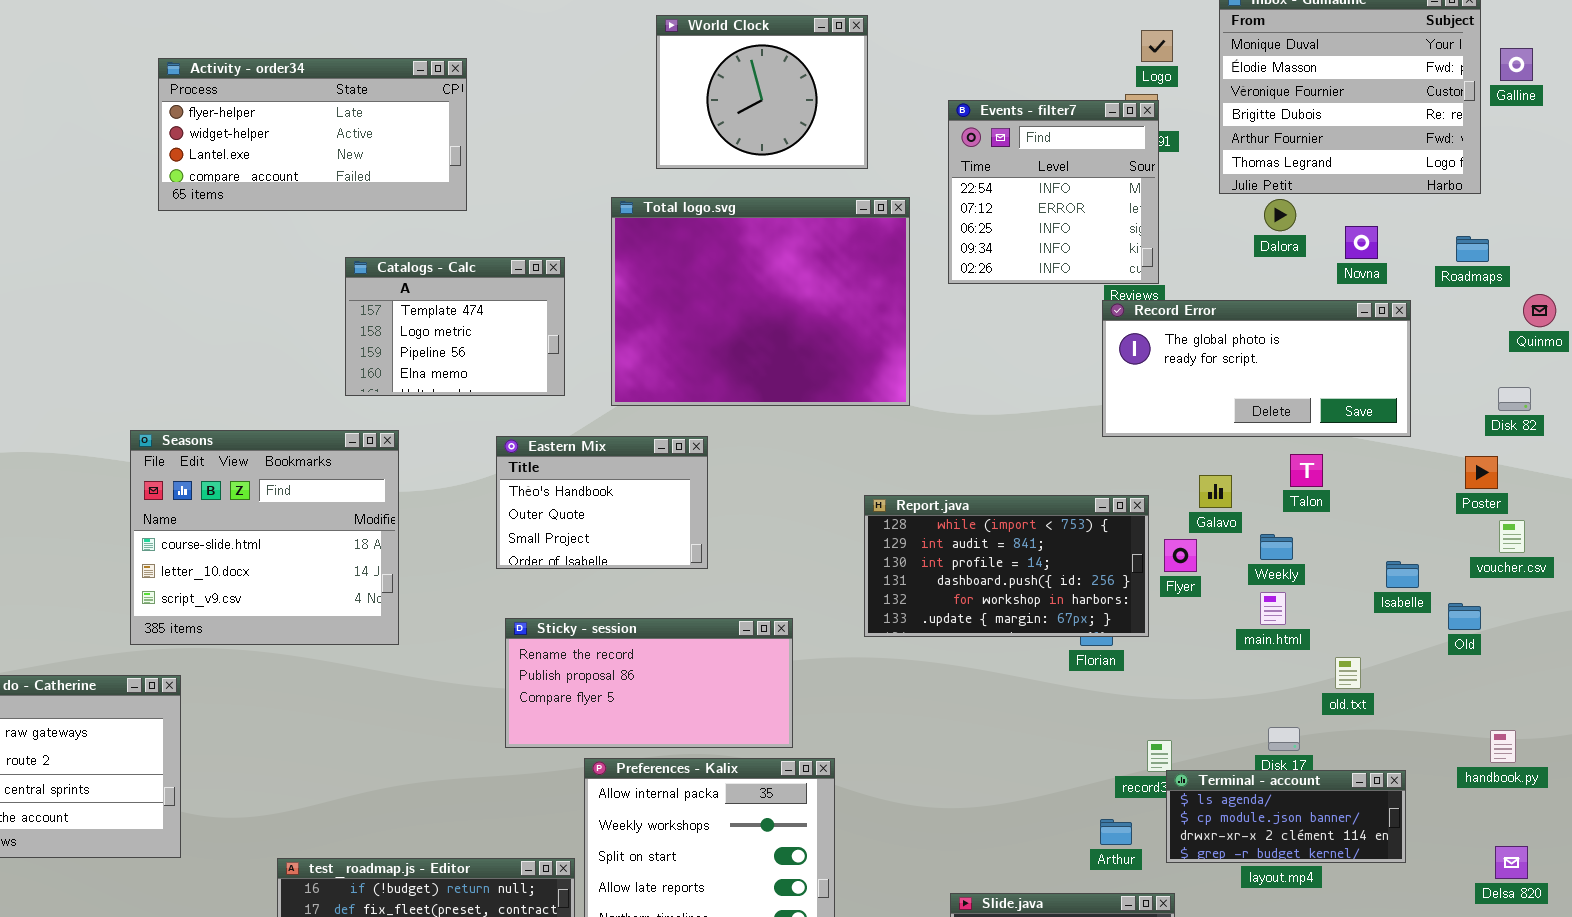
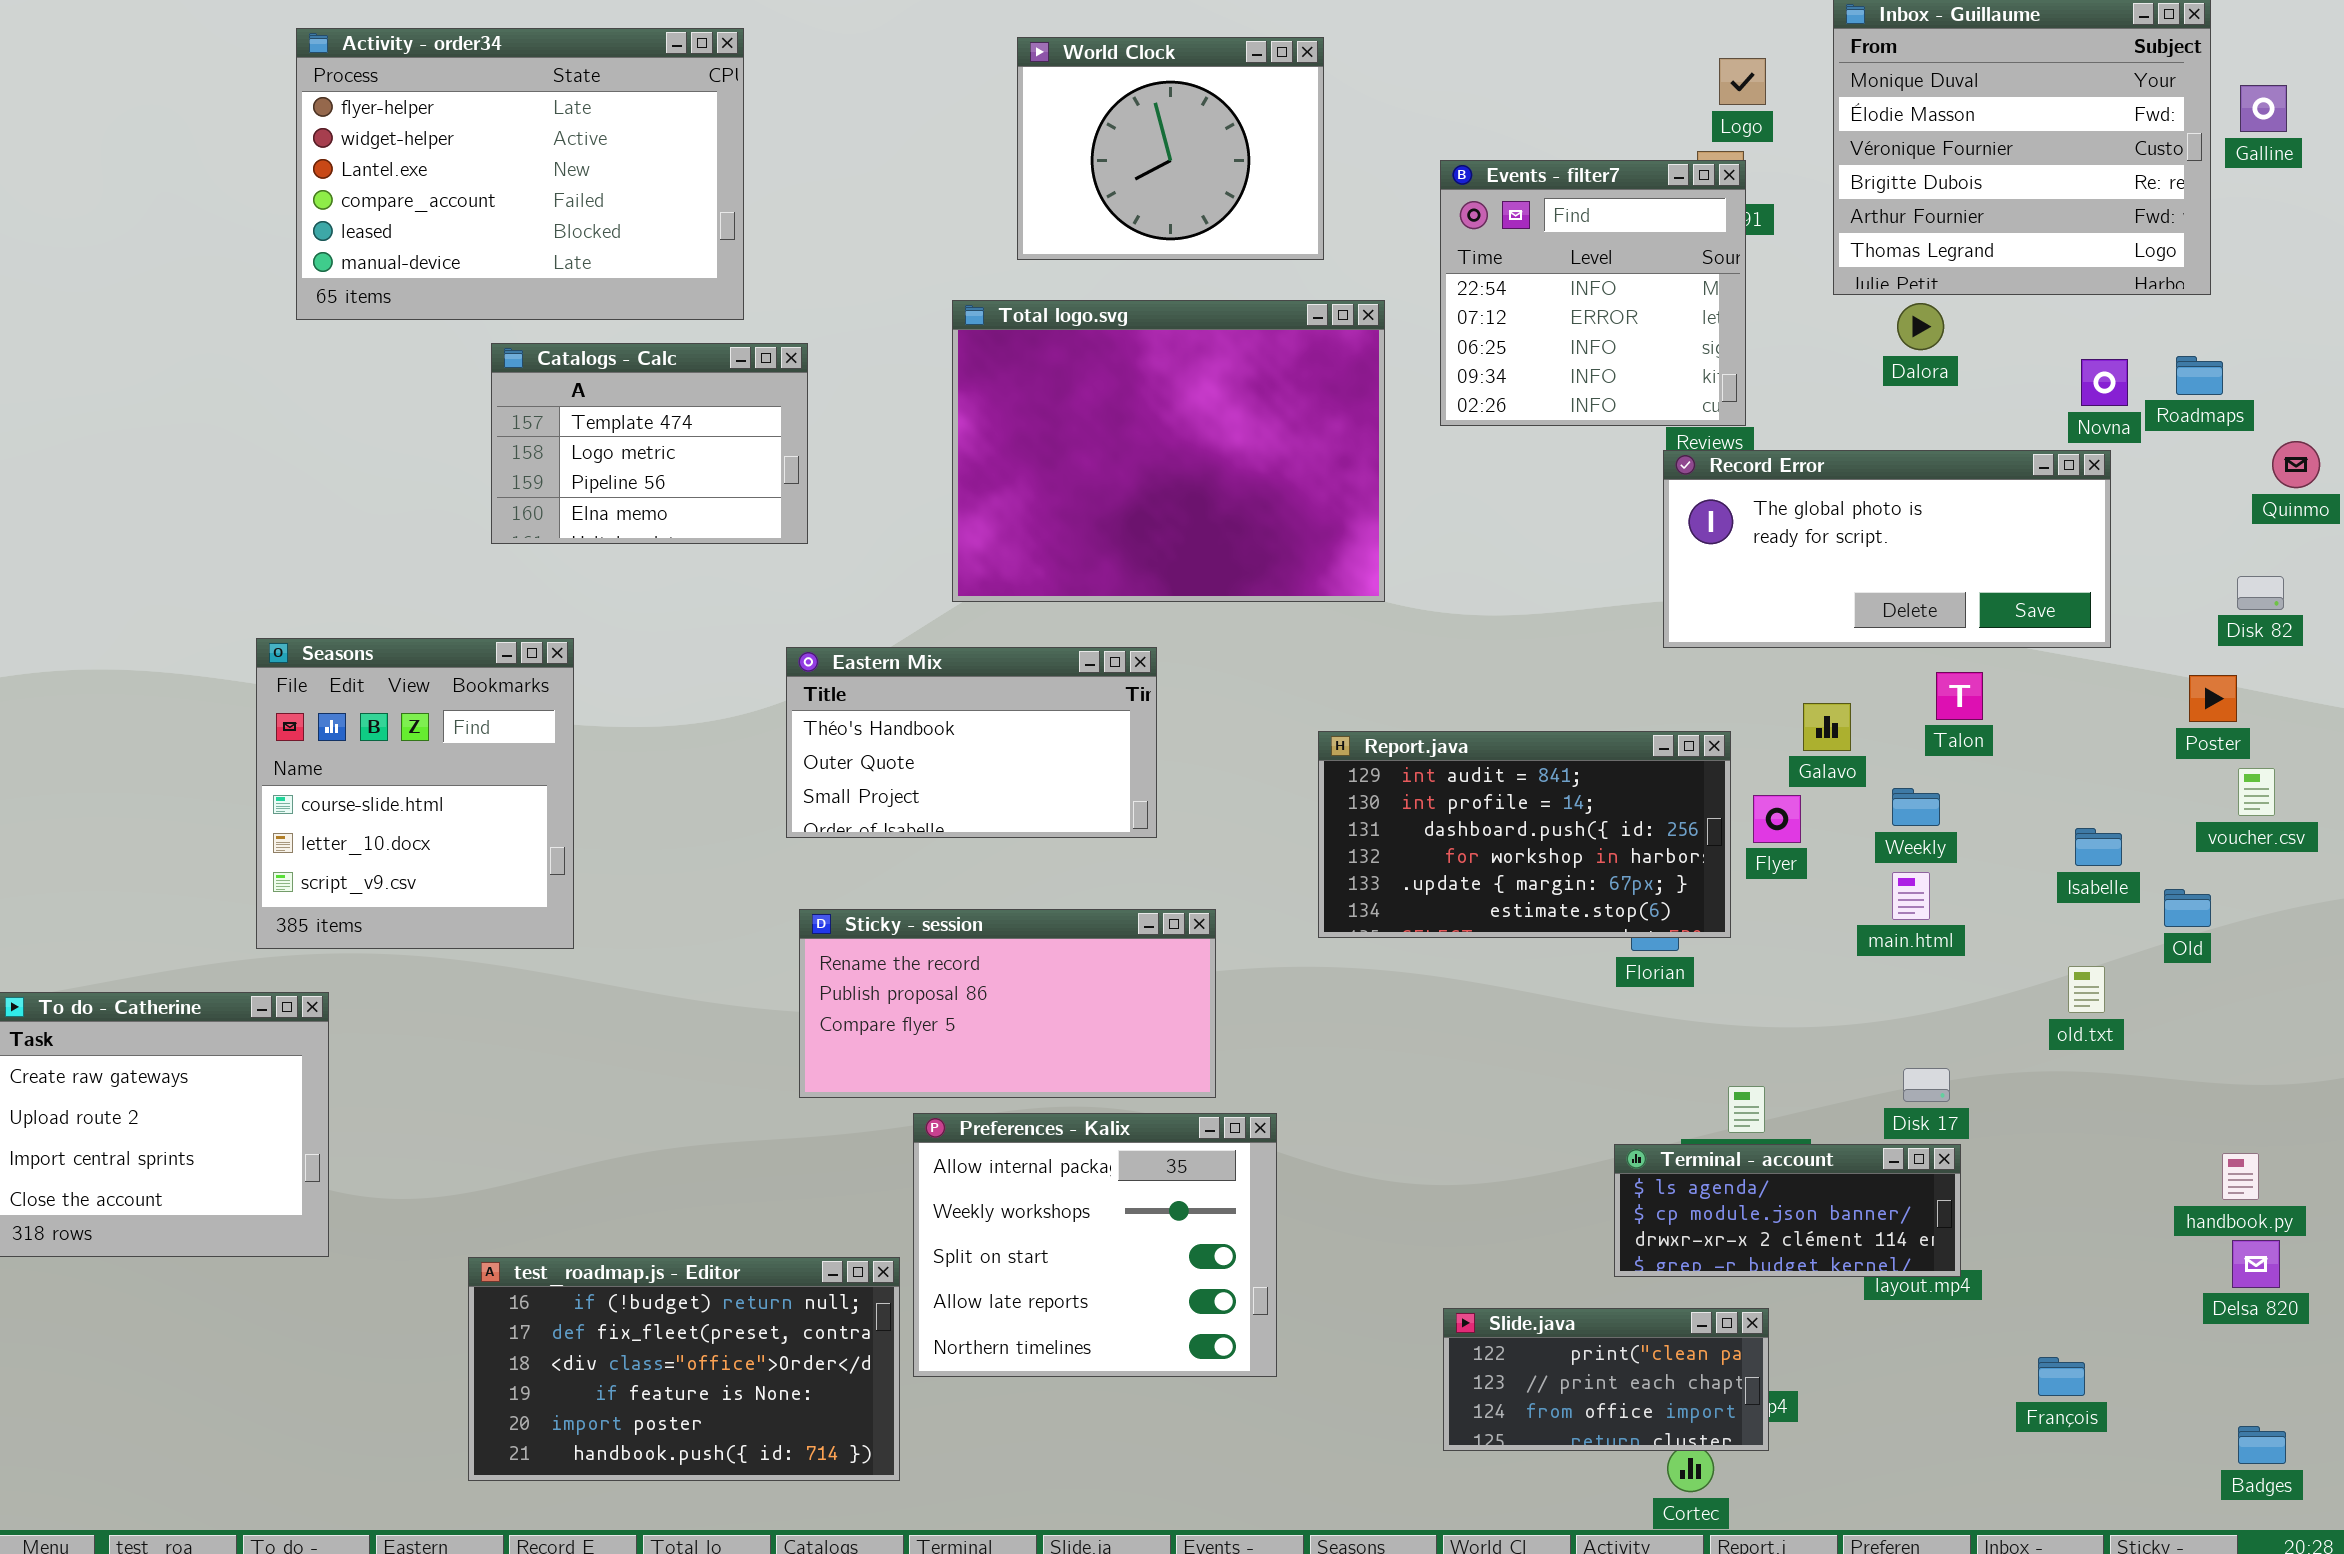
Activity - order34: [158,58,467,211] -> [296,28,744,320], resized
Novna: [1345,226,1378,259] -> [2081,359,2128,406], moved
Catalogs - Calc: [345,257,565,396] -> [491,343,808,544], moved
Seasons: [130,430,399,645] -> [256,638,574,949], resized
Eastern Mix: [496,436,708,569] -> [786,647,1157,838], resized
Report.java: [864,495,1149,637] -> [1318,731,1731,938], scrolled down 1 row
old.txt: [1335,657,1361,689] -> [2068,966,2105,1013], moved
handbook.py: [1490,730,1516,763] -> [2222,1153,2259,1200], moved
Terminal - account: [1166,770,1406,863] -> [1614,1144,1961,1277], moved

